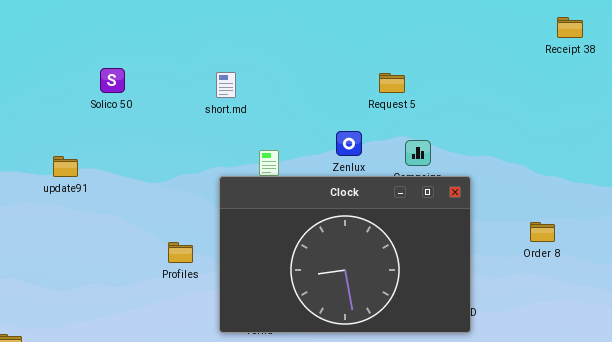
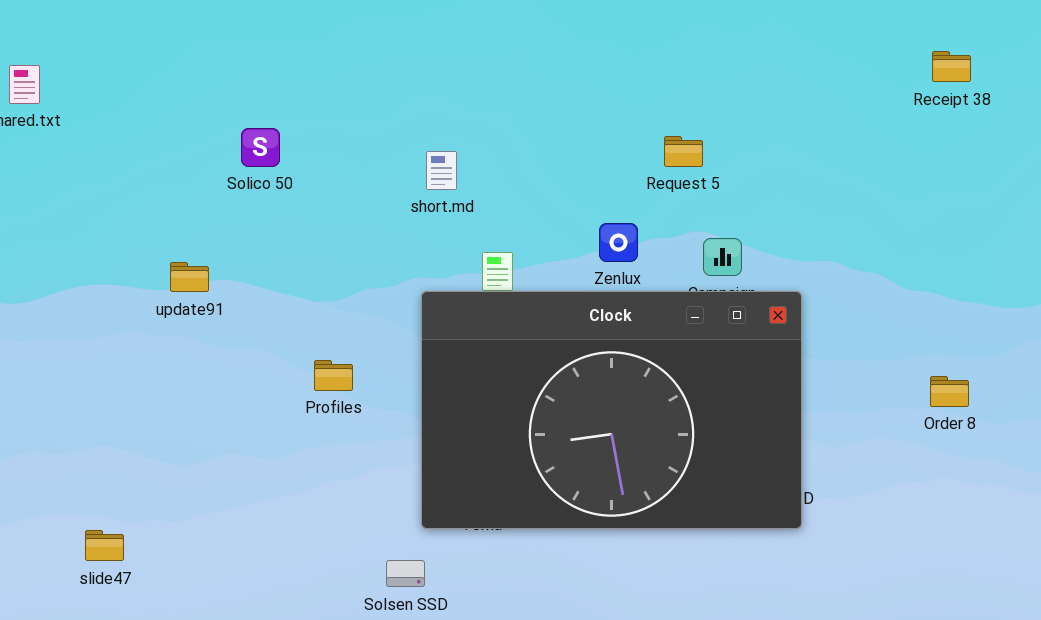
short.md: [216,72,236,98] -> [426,151,457,190], moved
Order 8: [530,222,555,242] -> [930,376,969,407], moved
Profiles: [168,242,193,263] -> [314,360,353,391], moved

